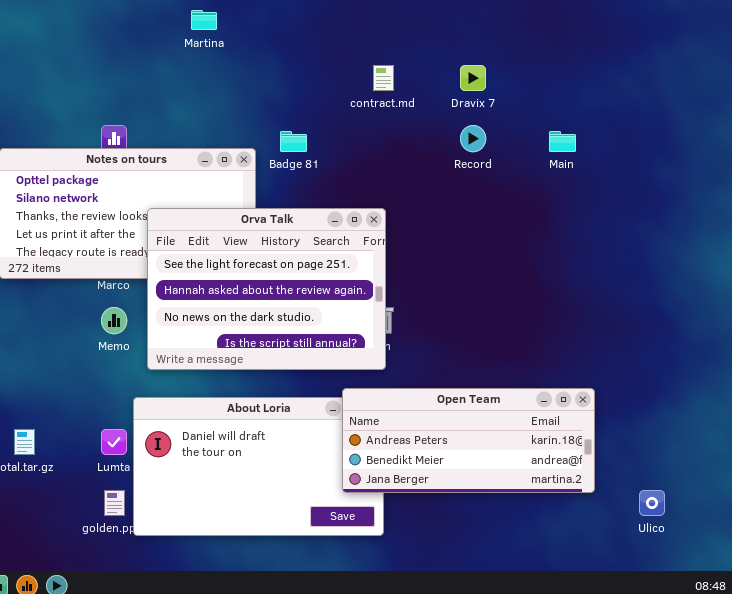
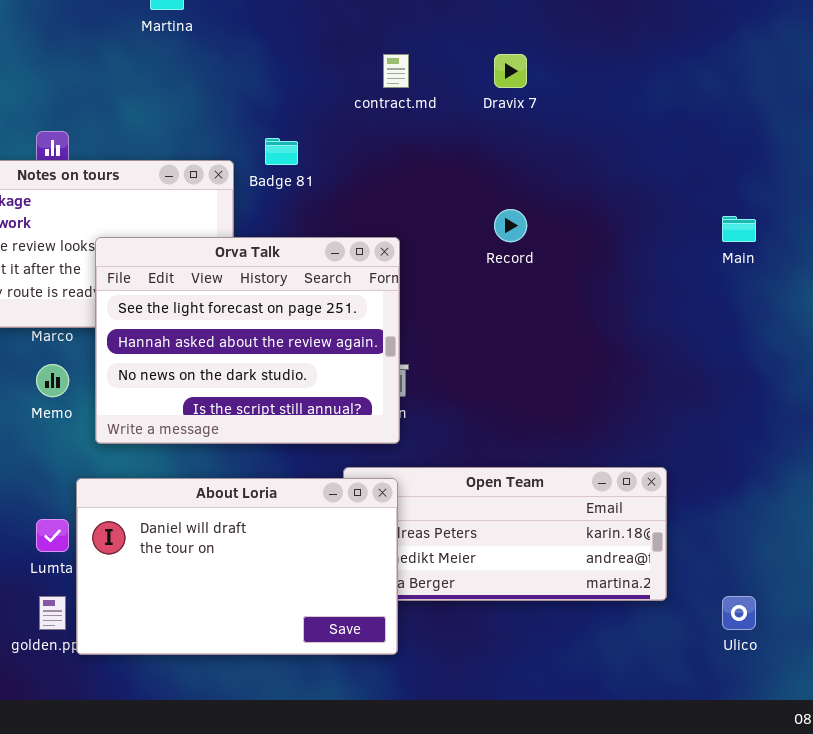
Record: [460,125,486,152] -> [494,209,527,242], moved
Main: [549,131,576,152] -> [722,216,756,242], moved
About Loria: [133,397,384,536] -> [76,478,398,655], raised

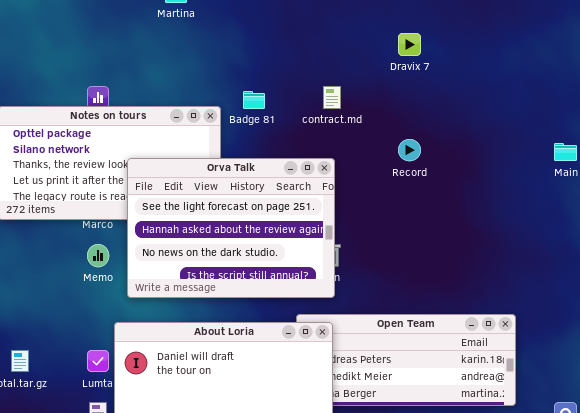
contract.md: [383,54,409,88] -> [323,86,341,109], moved

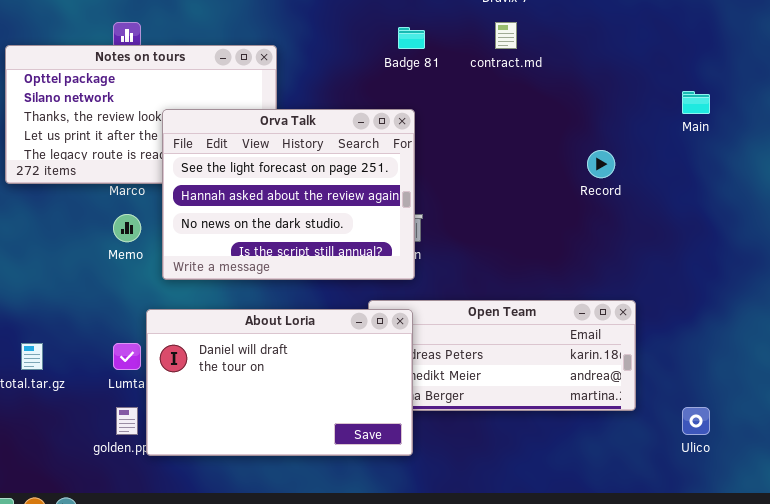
contract.md: [323,86,341,109] -> [495,22,517,49], moved
Badge 81: [243,91,265,109] -> [398,27,425,49], moved
Record: [398,139,421,161] -> [587,150,615,178], moved

